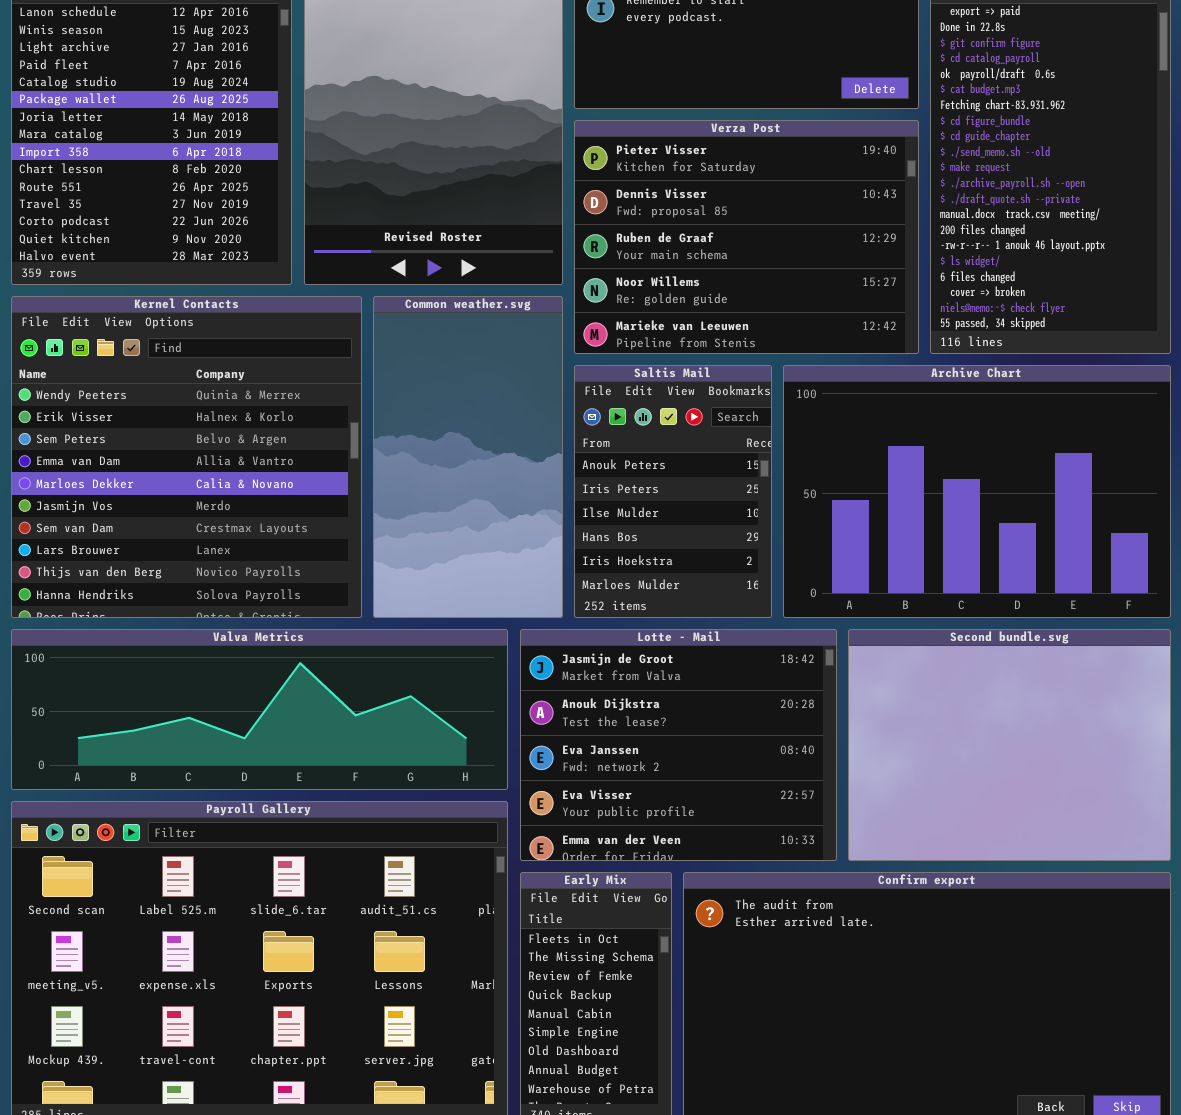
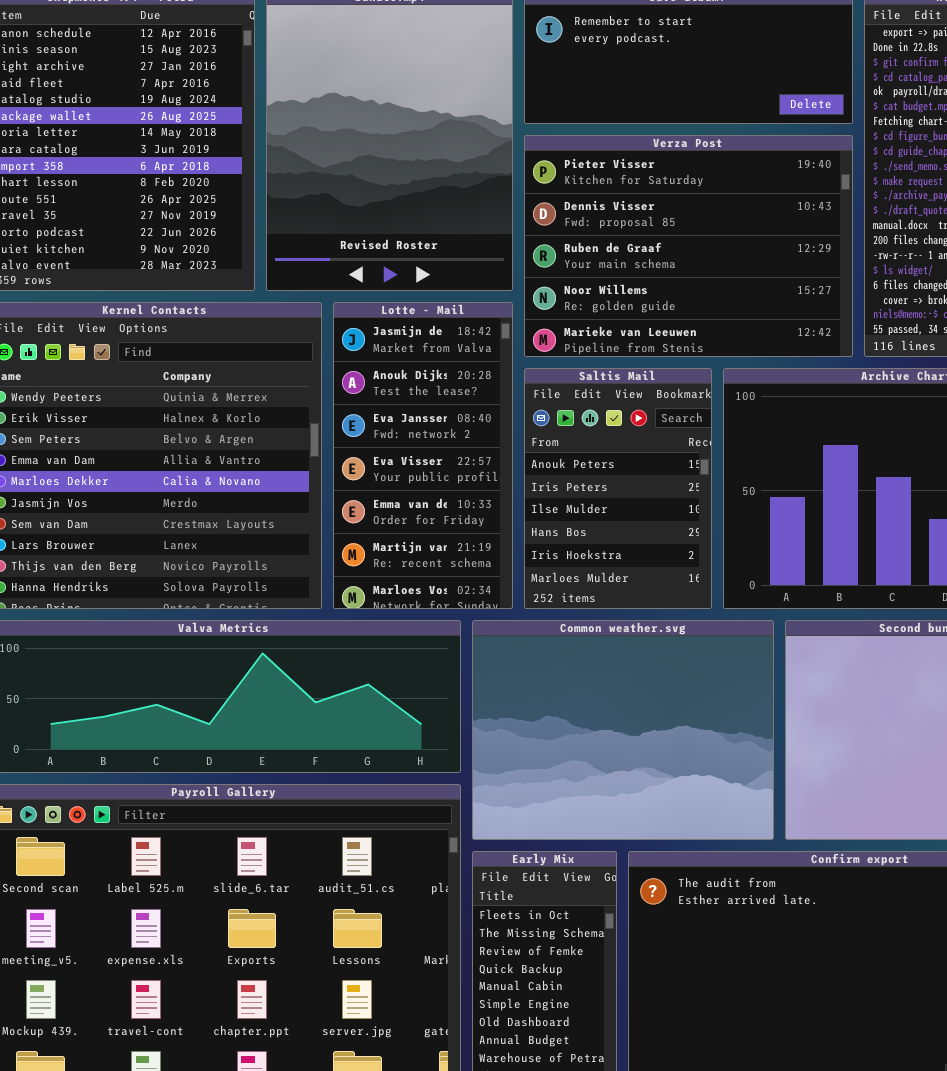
Common weather.svg: [373,296,563,618] -> [472,620,774,840], moved, resized
Lotte - Mail: [520,629,837,861] -> [333,302,513,609], moved, resized

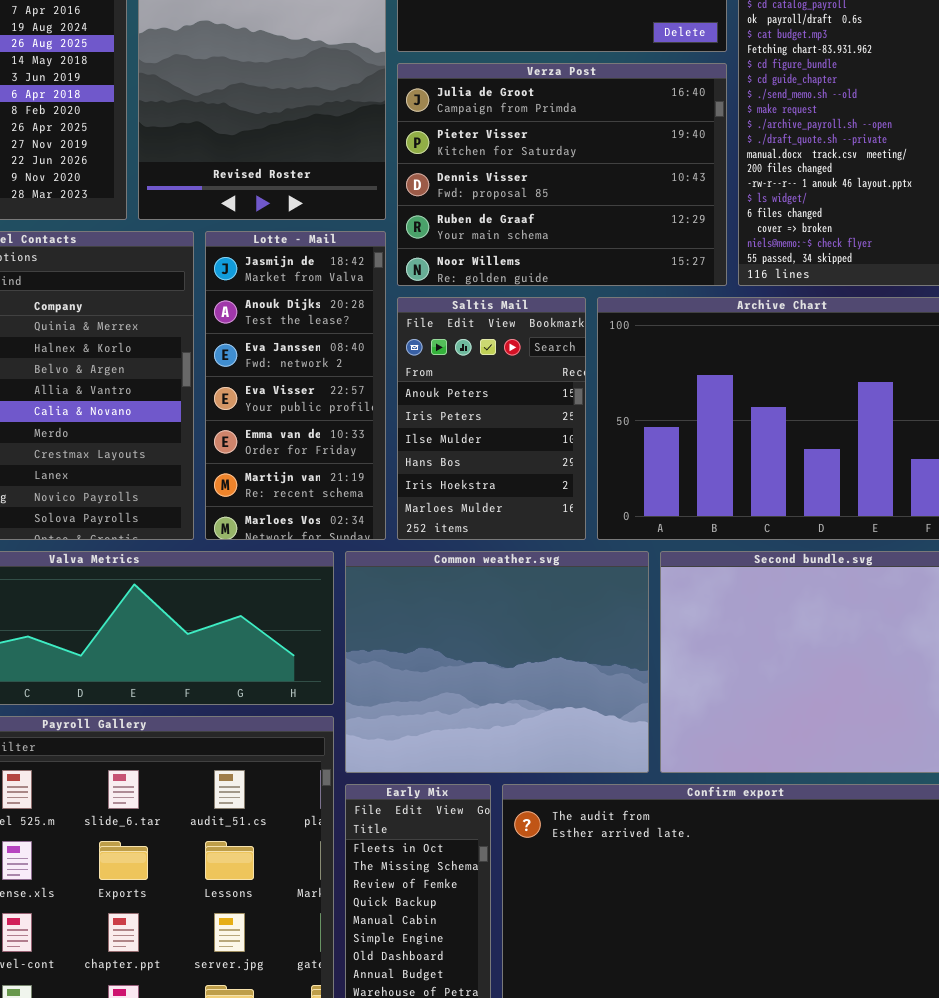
Verza Post: [524,135,853,357] -> [397,63,727,286], scrolled up 1 row

